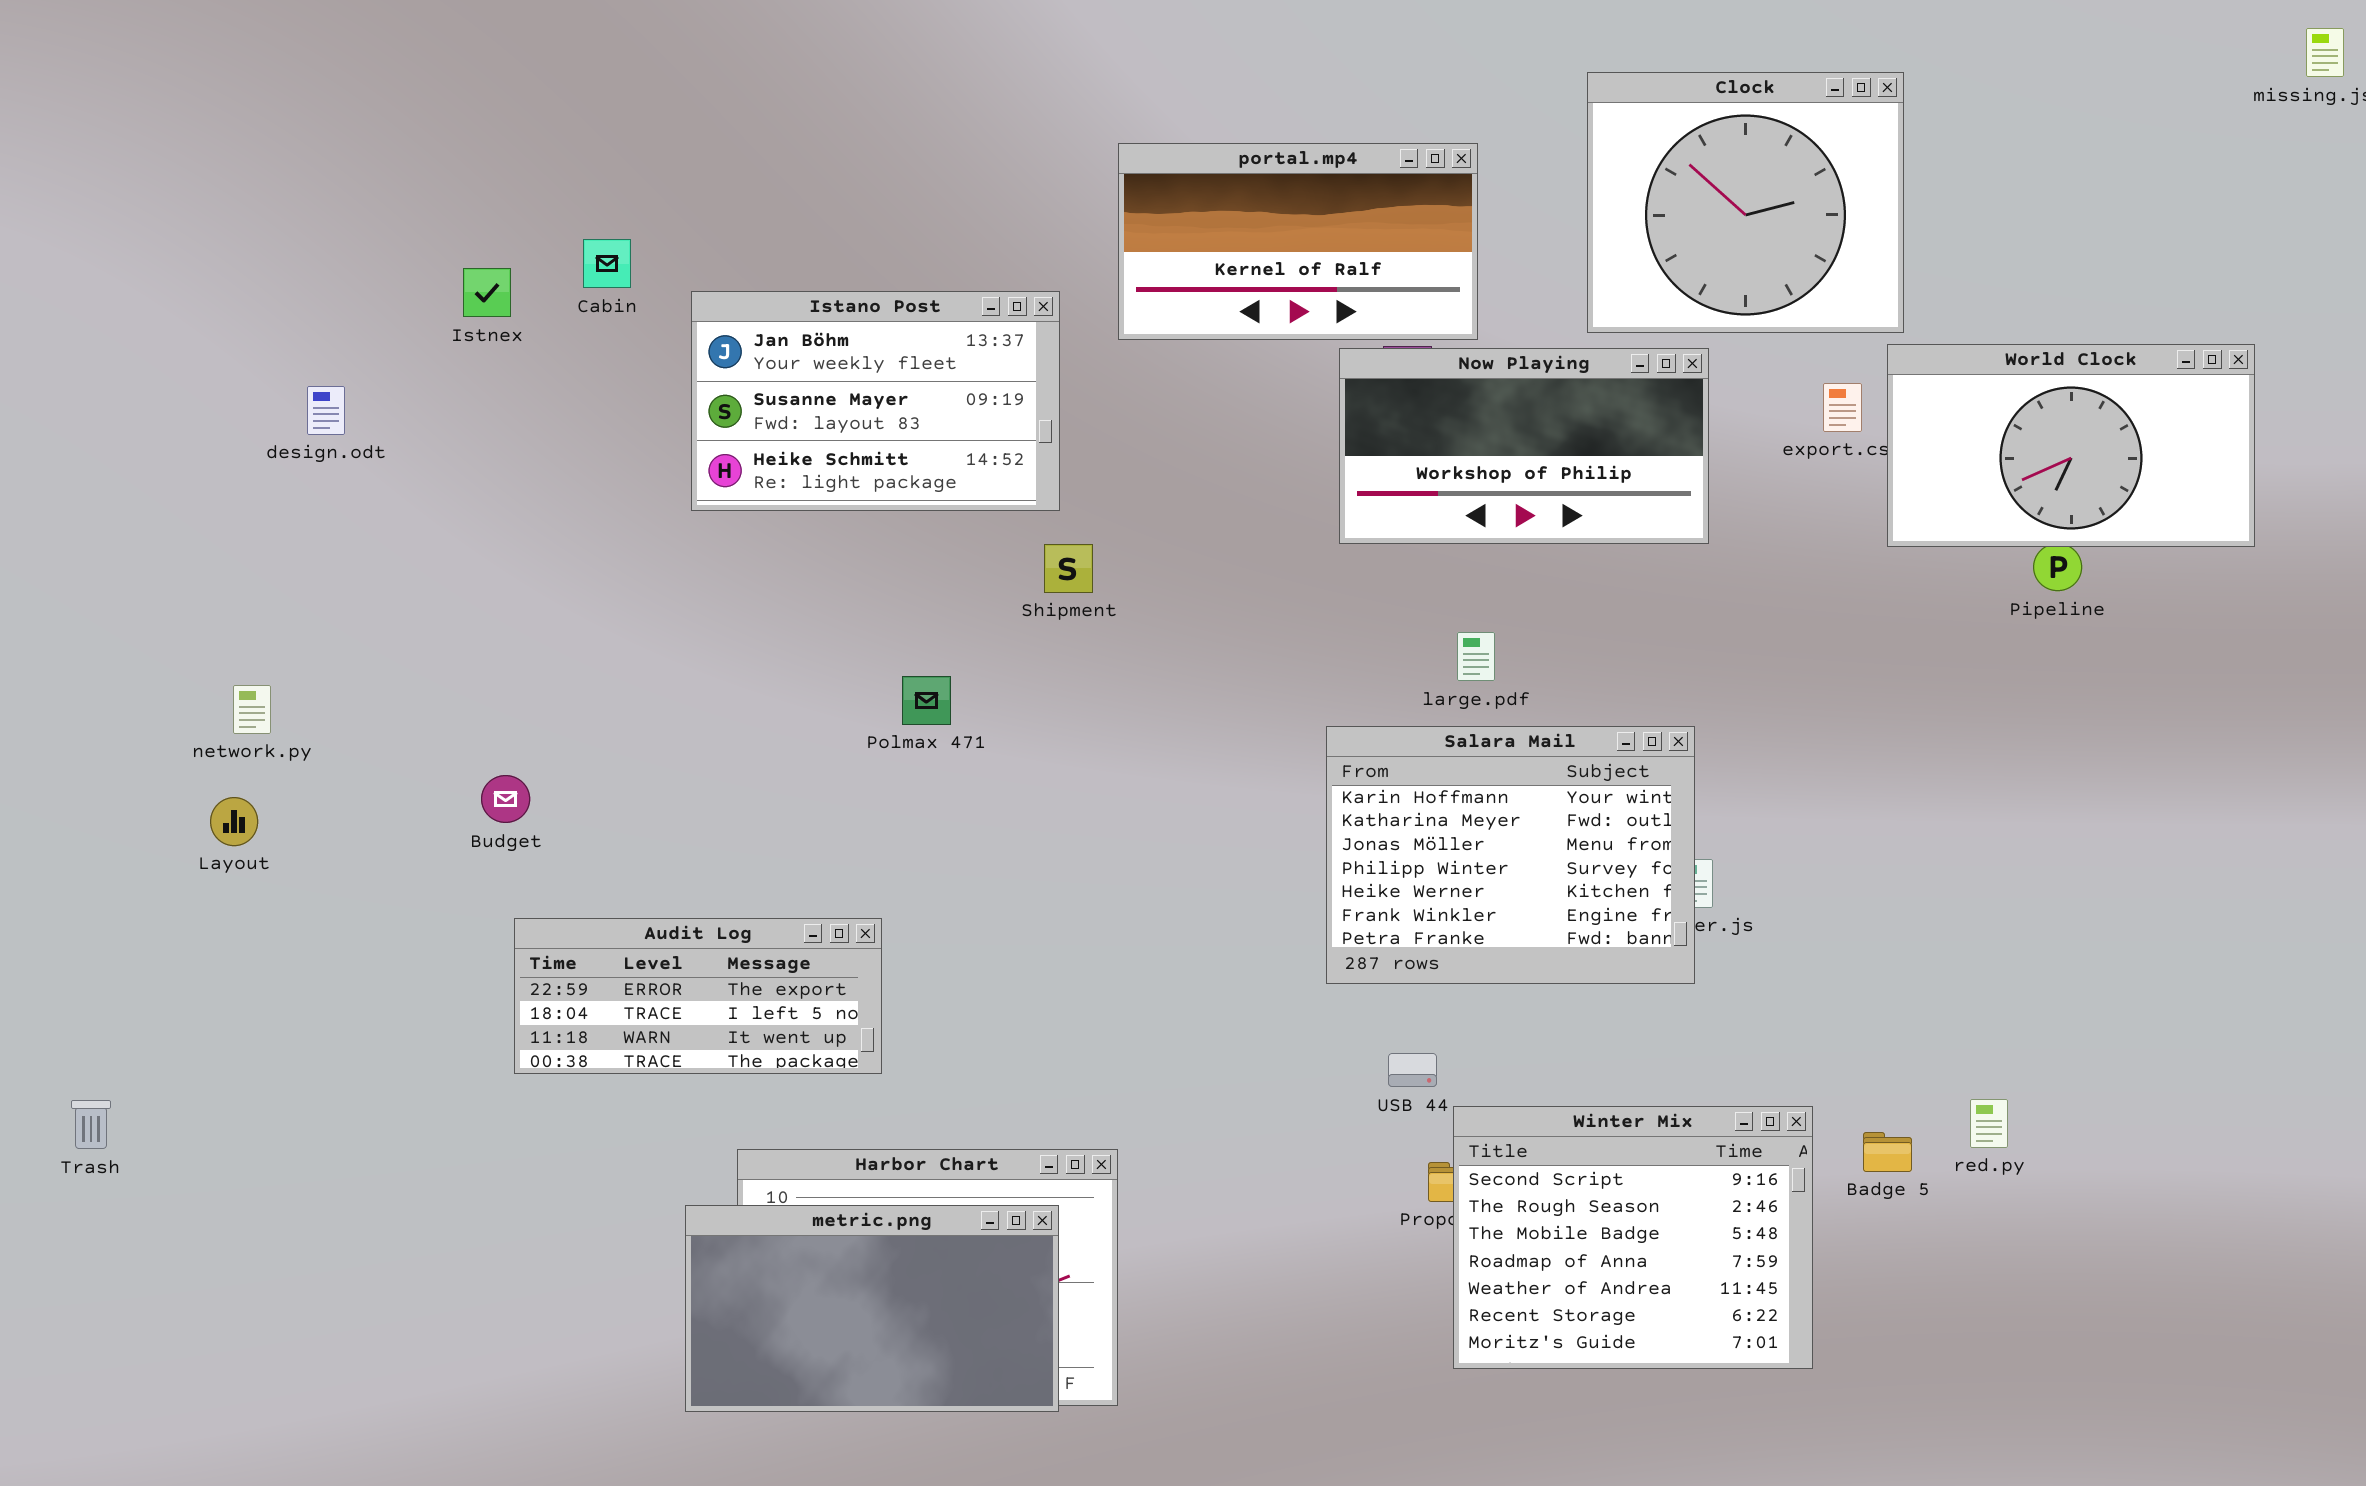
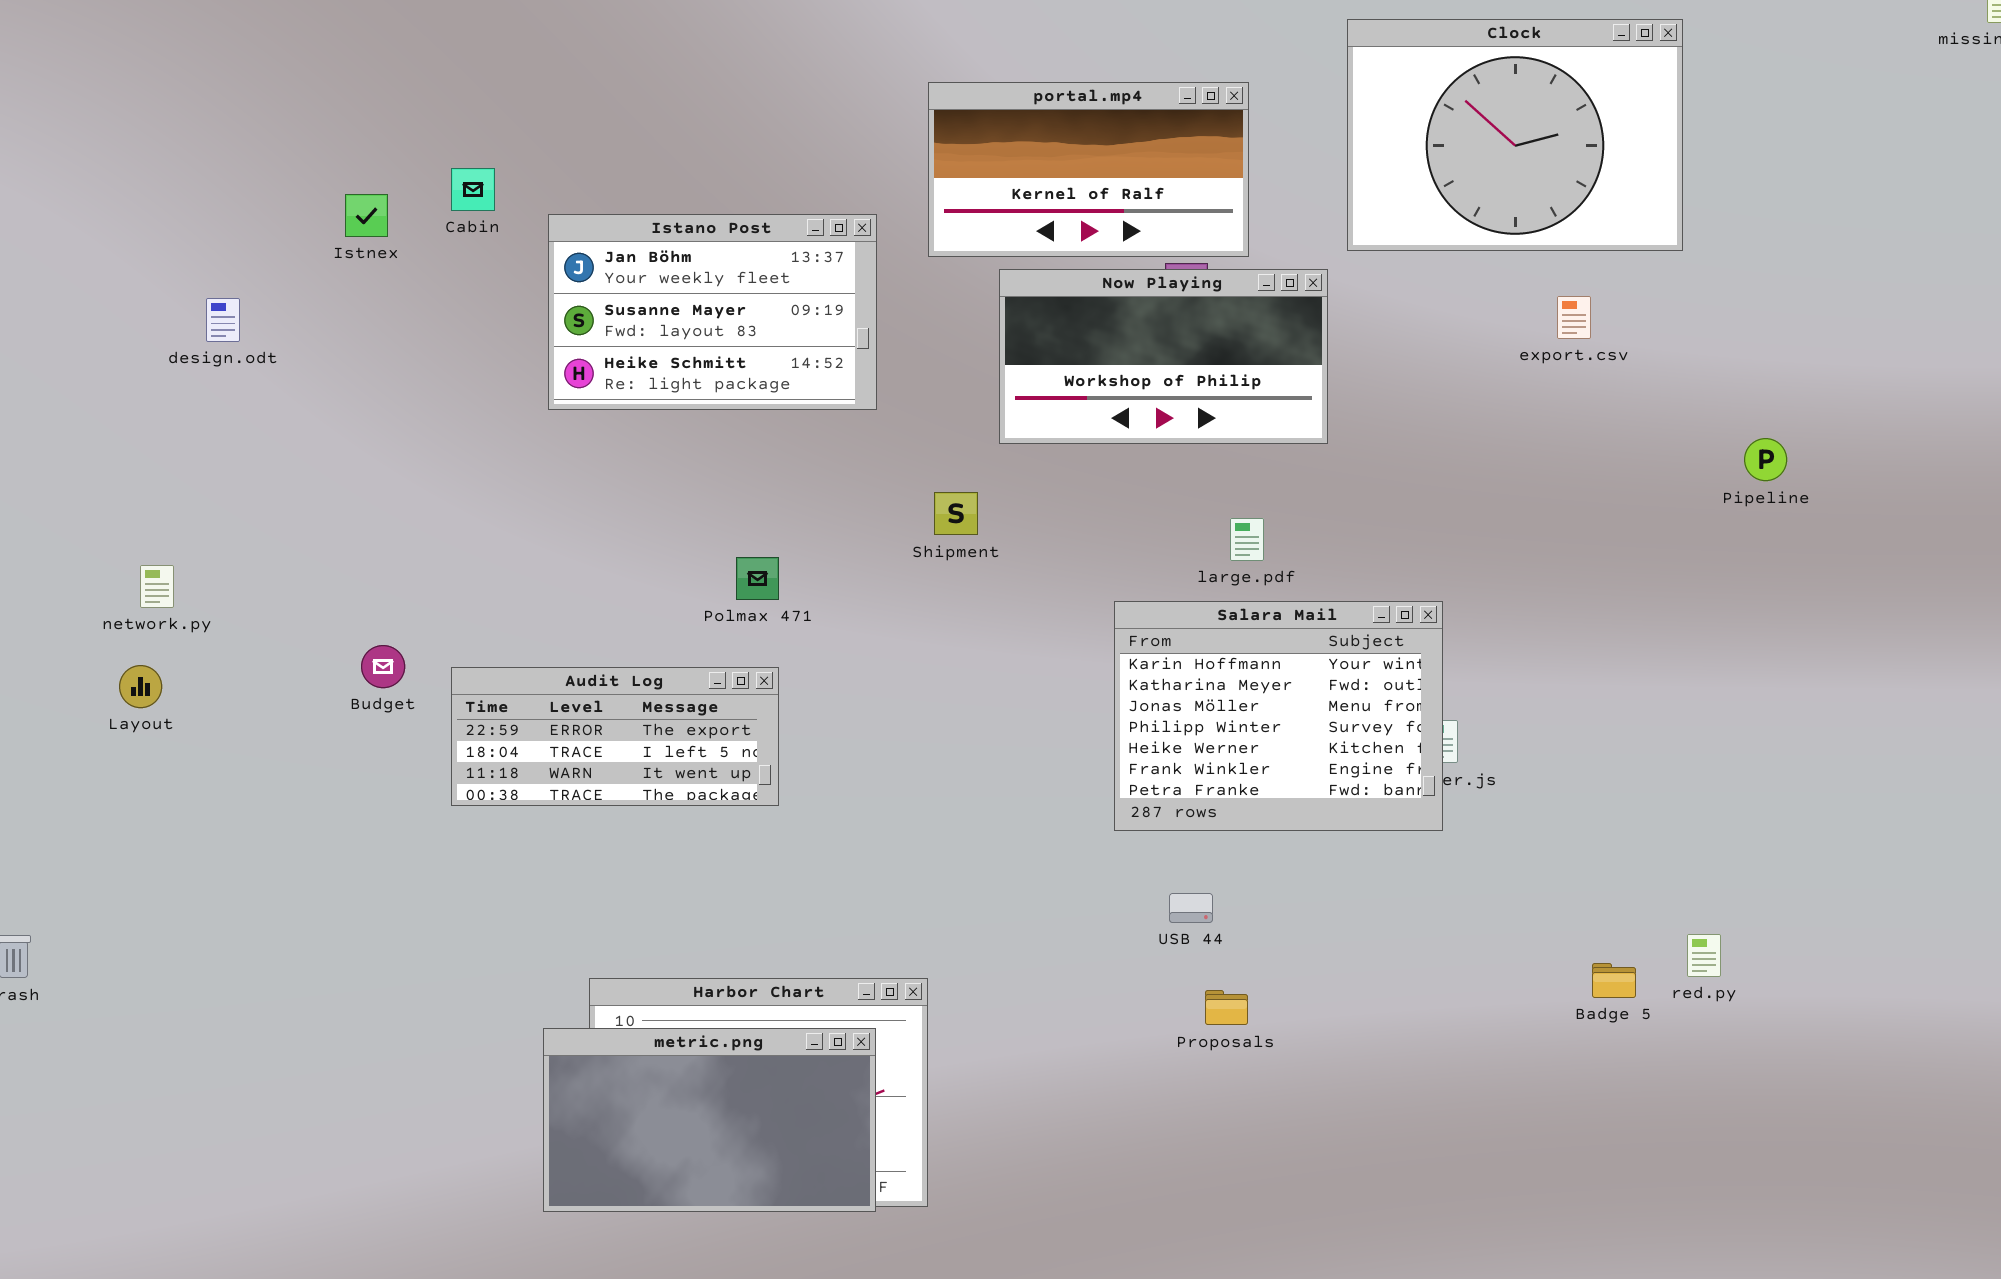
Clock: [1587,72,1904,333] -> [1347,19,1683,251], resized
World Clock: [1887,344,2255,547] -> none, closed
Now Playing: [1339,348,1709,544] -> [999,269,1328,444], moved
Shipment: [1044,544,1093,593] -> [934,492,978,535], moved
Audit Log: [514,918,882,1074] -> [451,667,779,806], moved
Winter Mix: [1453,1106,1813,1369] -> none, closed

